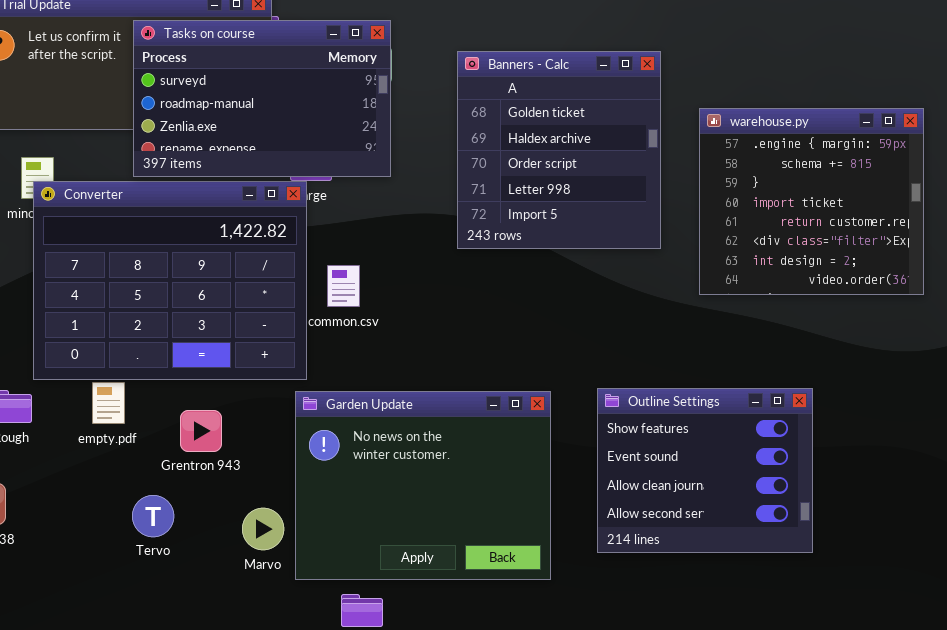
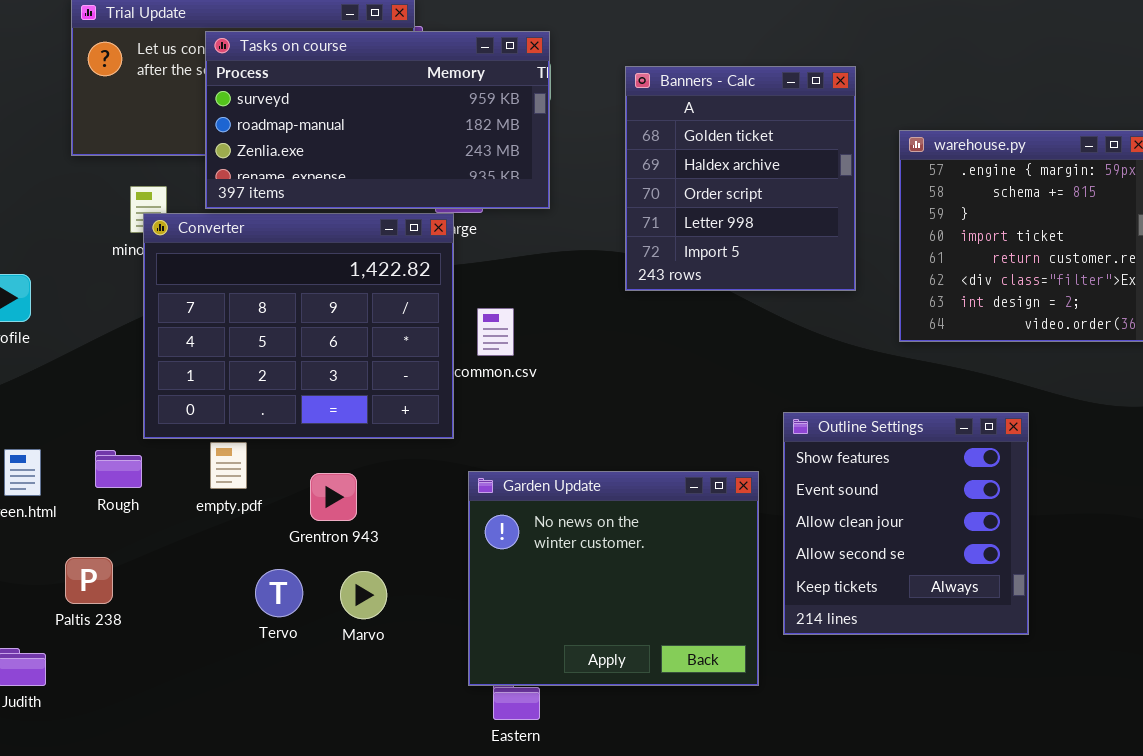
Tasks on course: [133,20,391,177] -> [205,31,550,209], resized
Outline Settings: [597,388,813,553] -> [783,412,1029,635], resized
Garden Update: [295,391,551,580] -> [468,471,759,686], moved
Marvo: [242,508,284,550] -> [340,571,387,619], moved

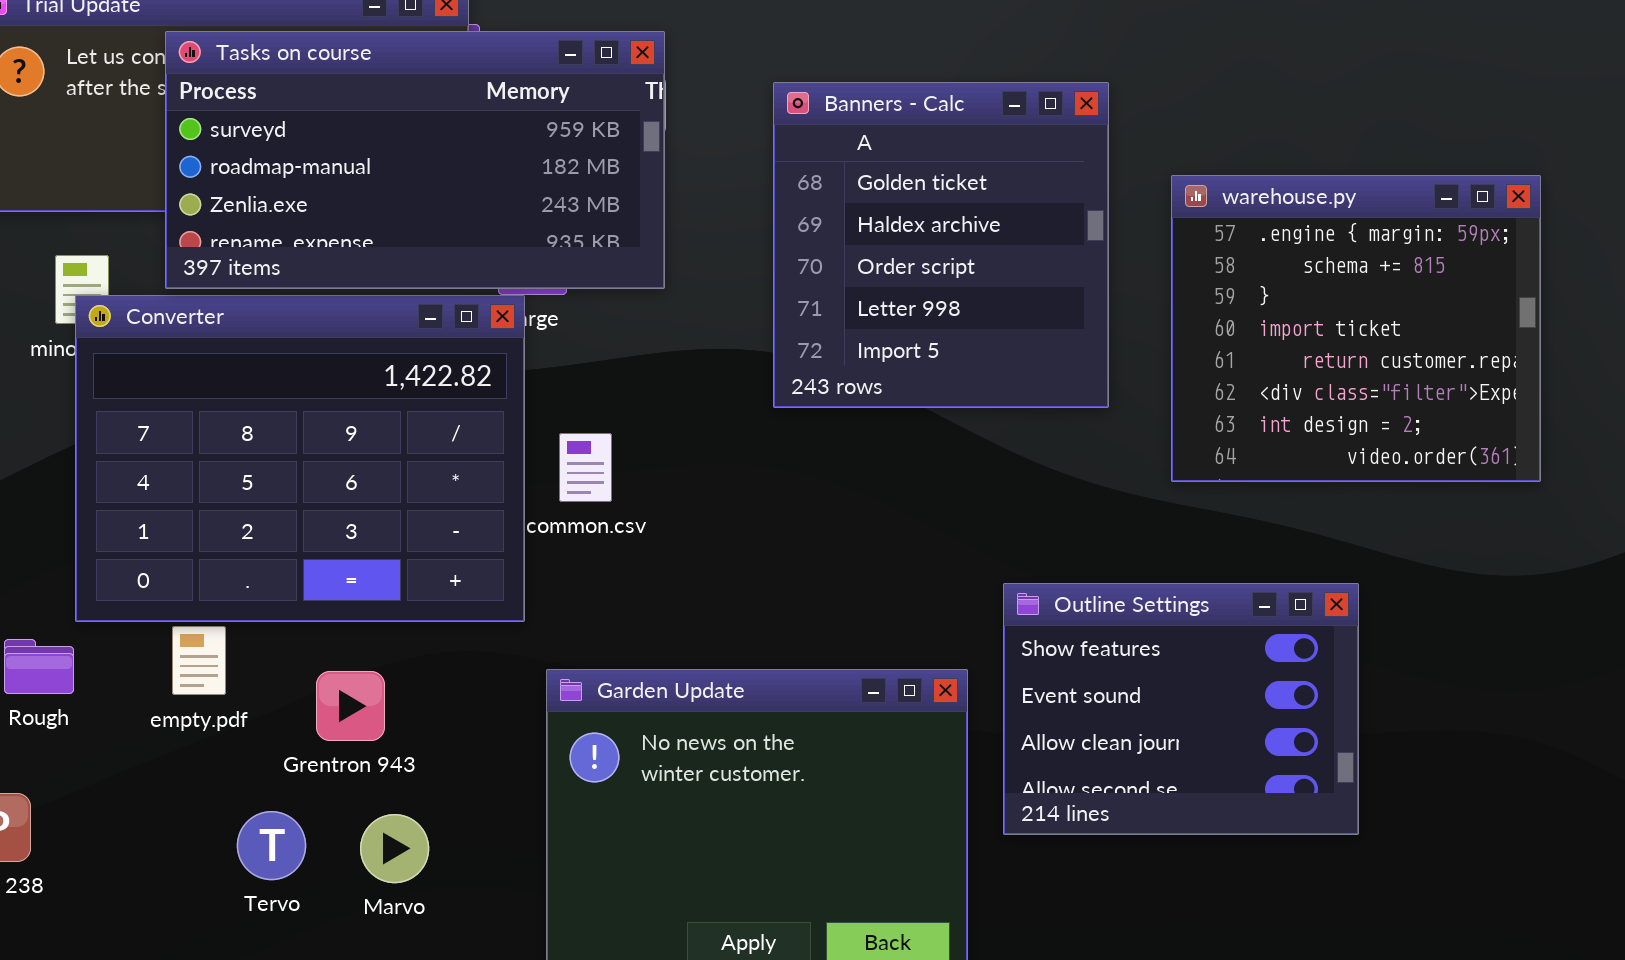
Outline Settings: [783,412,1029,635] -> [1003,583,1359,835], resized

